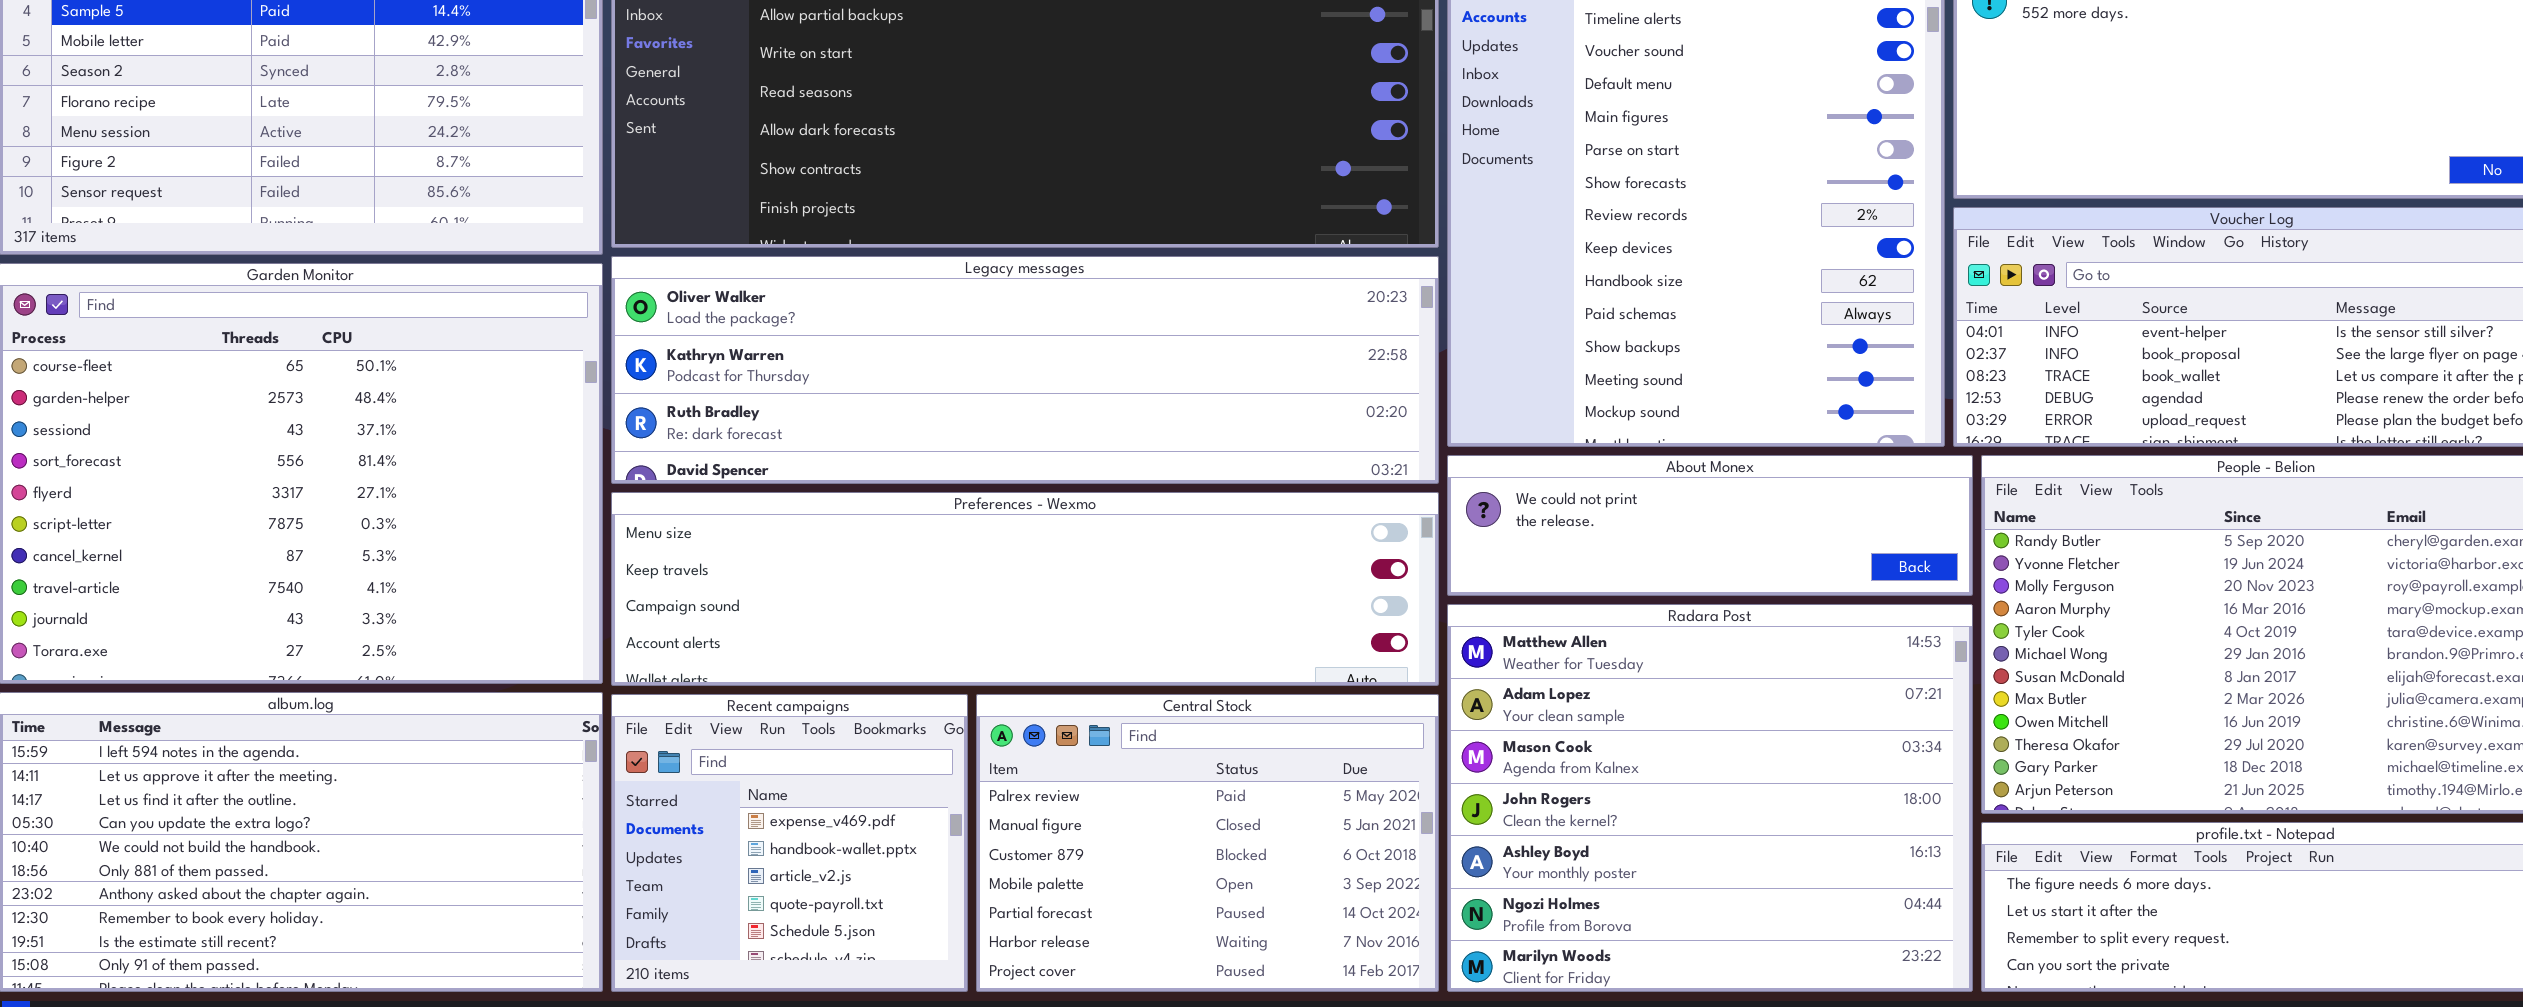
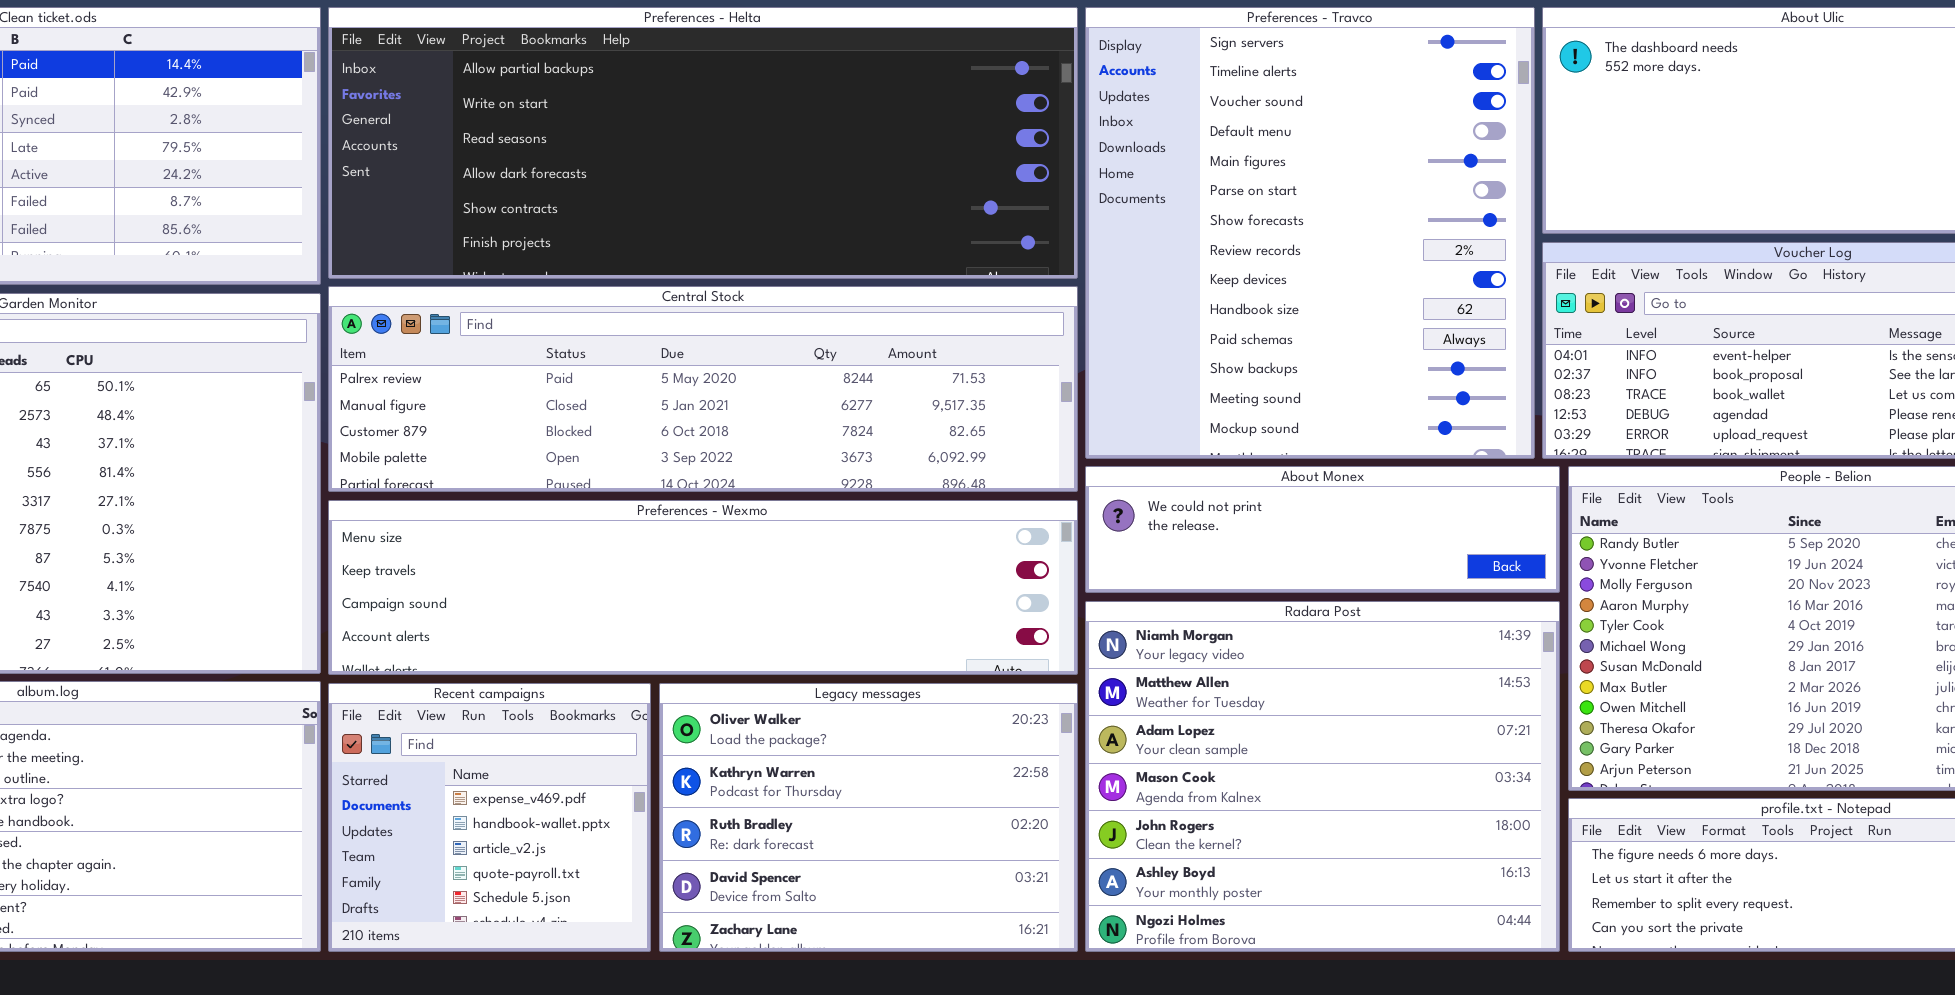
Legacy messages: [611,256,1439,484] -> [659,683,1078,952], moved, resized
Radara Post: [1447,604,1973,992] -> [1085,601,1560,952], scrolled up 1 row
Central Stock: [976,694,1439,992] -> [328,286,1078,492], moved, resized

